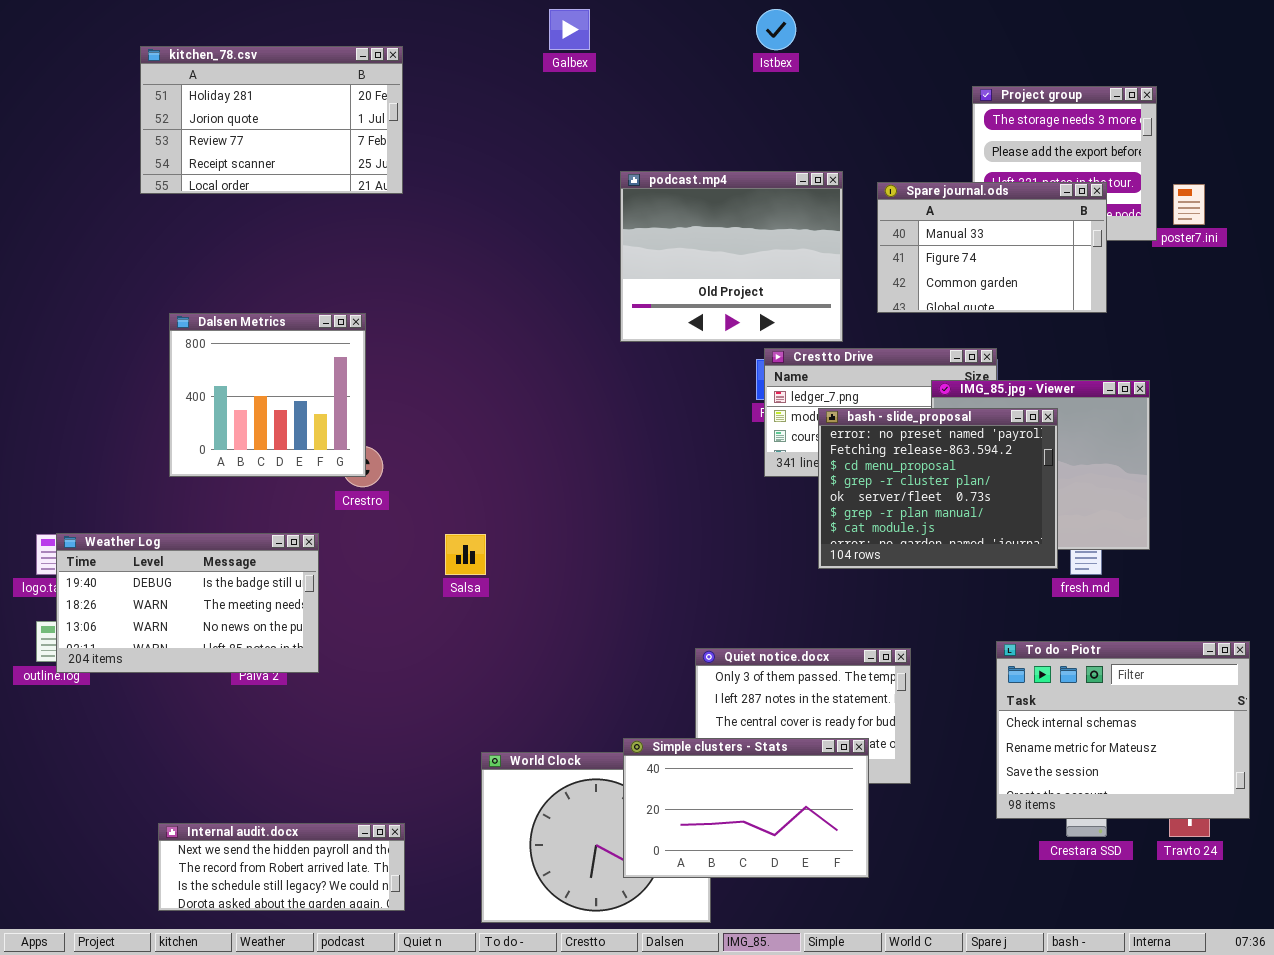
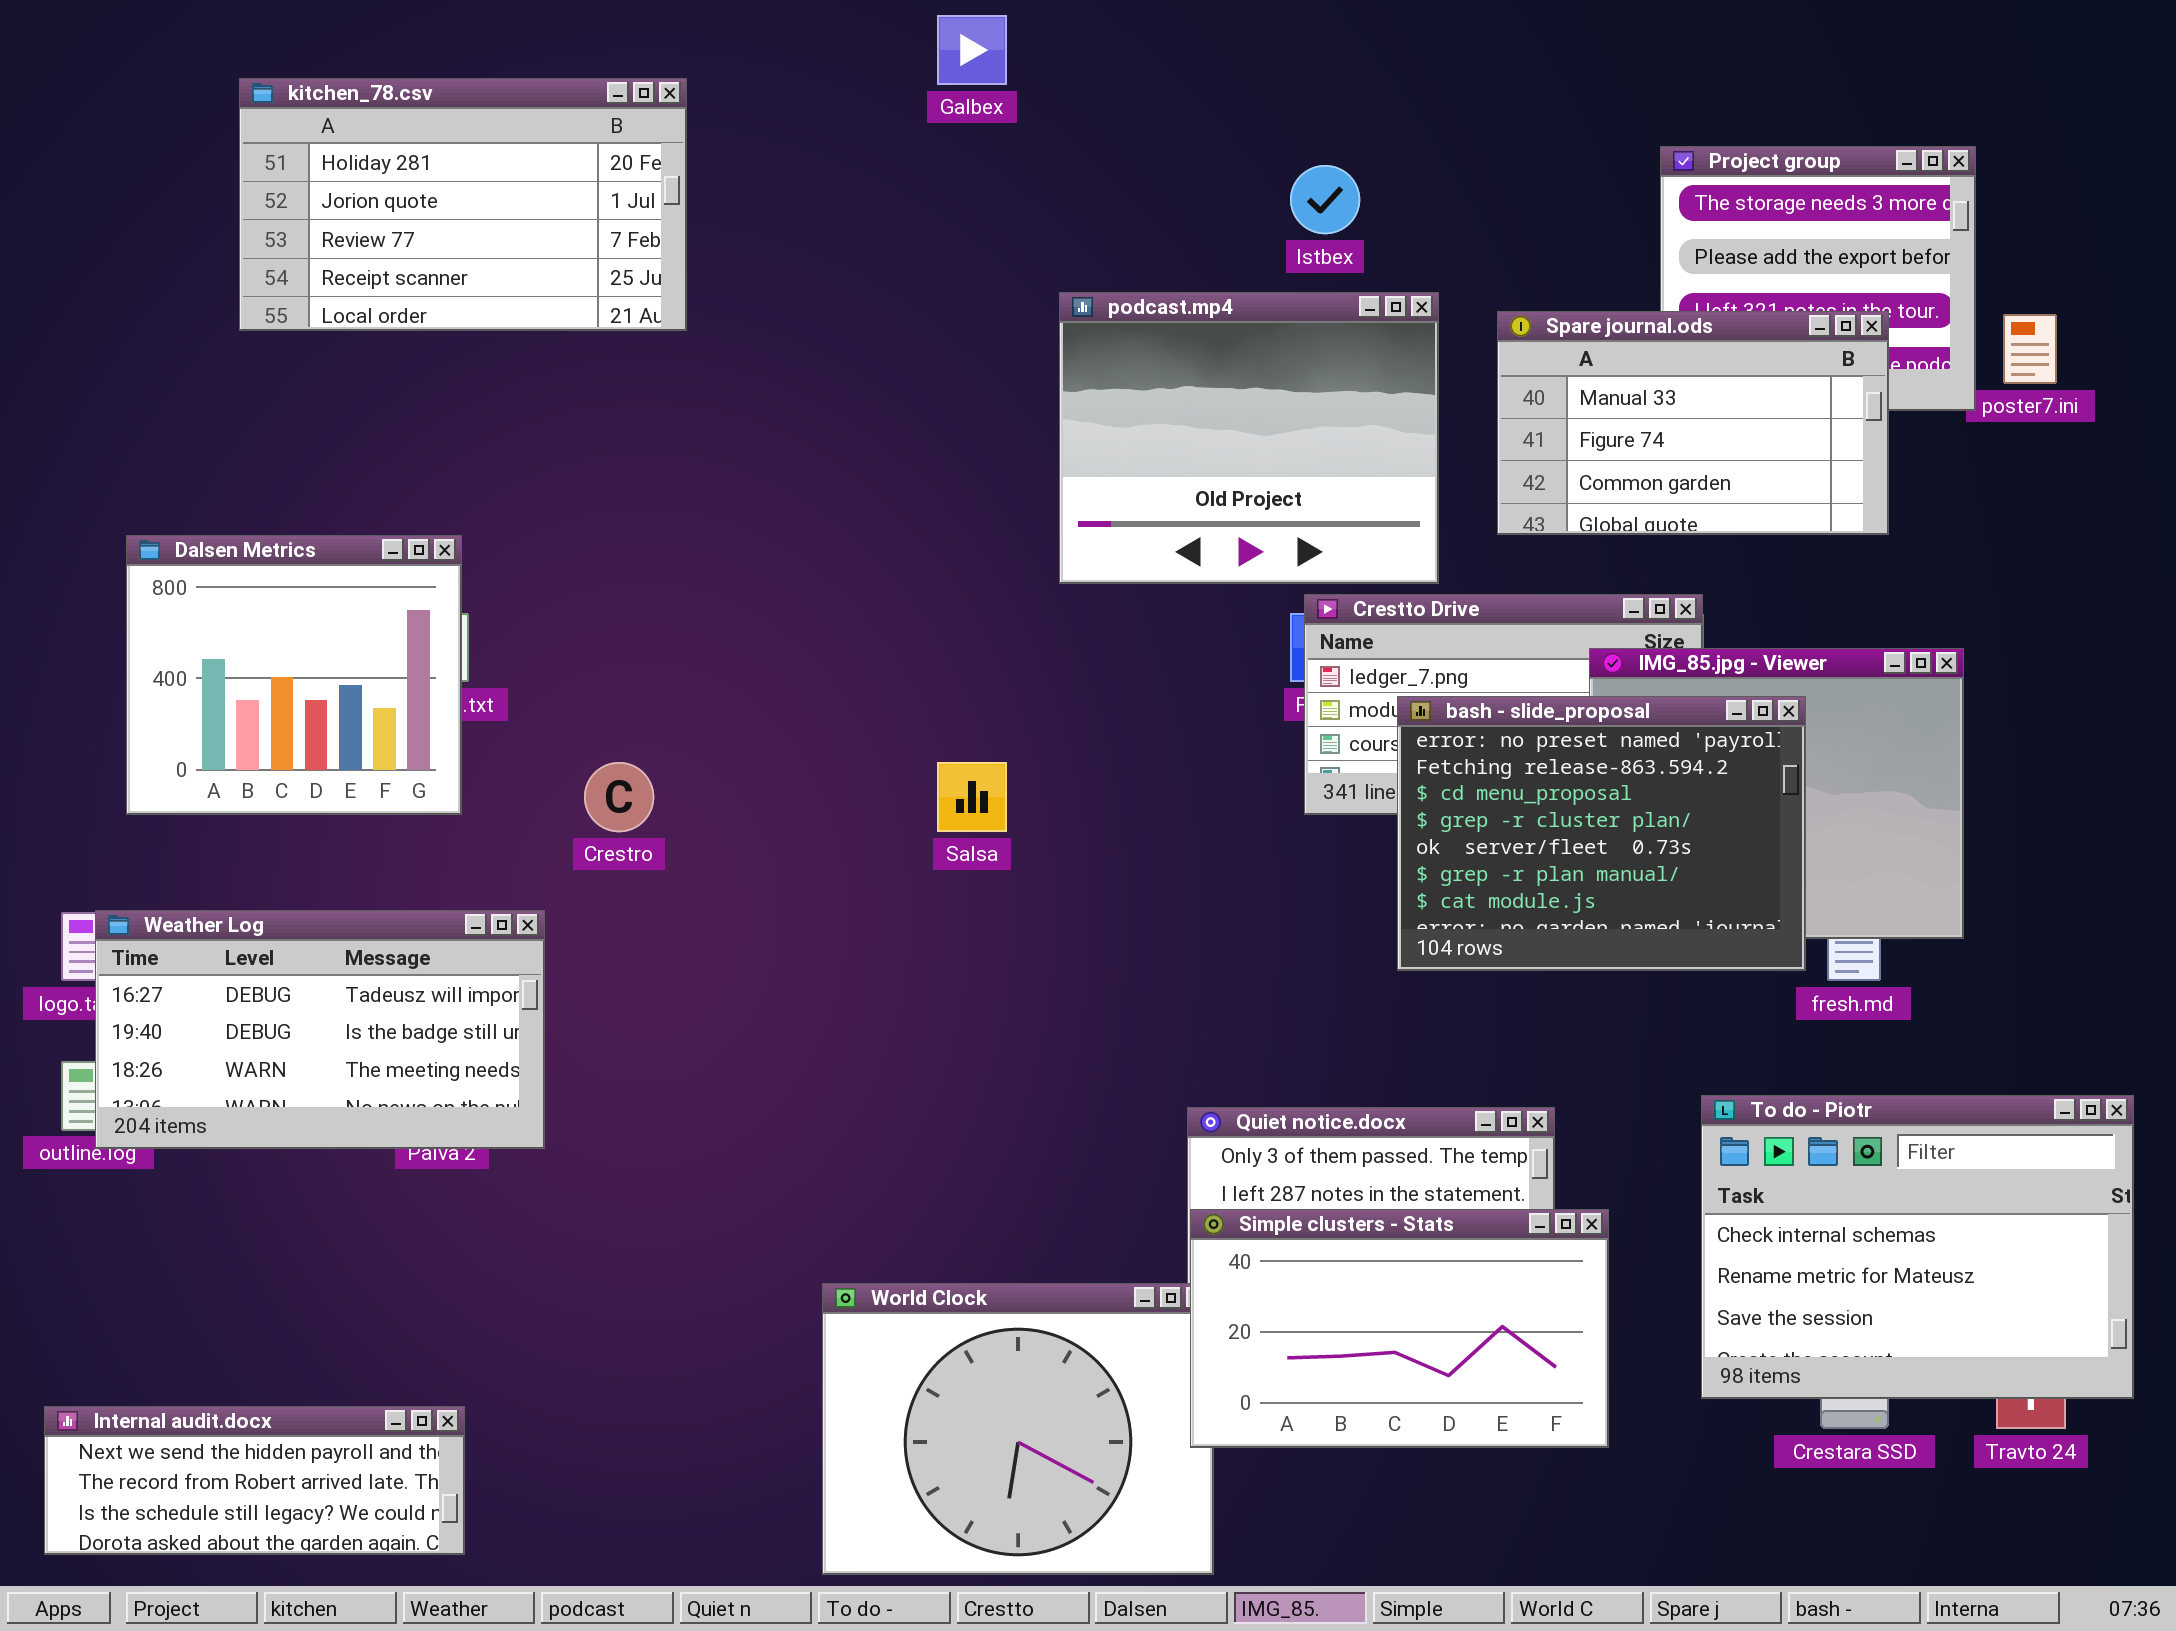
Istbex: [756,9,796,50] -> [1290,165,1360,234], moved
Dalsen Metrics: [169,313,366,477] -> [126,535,462,815], moved
Weather Log: [56,533,319,673] -> [95,910,545,1149], scrolled up 1 row
Salsa: [445,534,486,575] -> [937,762,1007,832], moved
Simple clusters - Stats: [623,738,869,878] -> [1190,1209,1609,1448], moved
Internal audit.docx: [158,823,405,911] -> [44,1406,465,1555], moved

